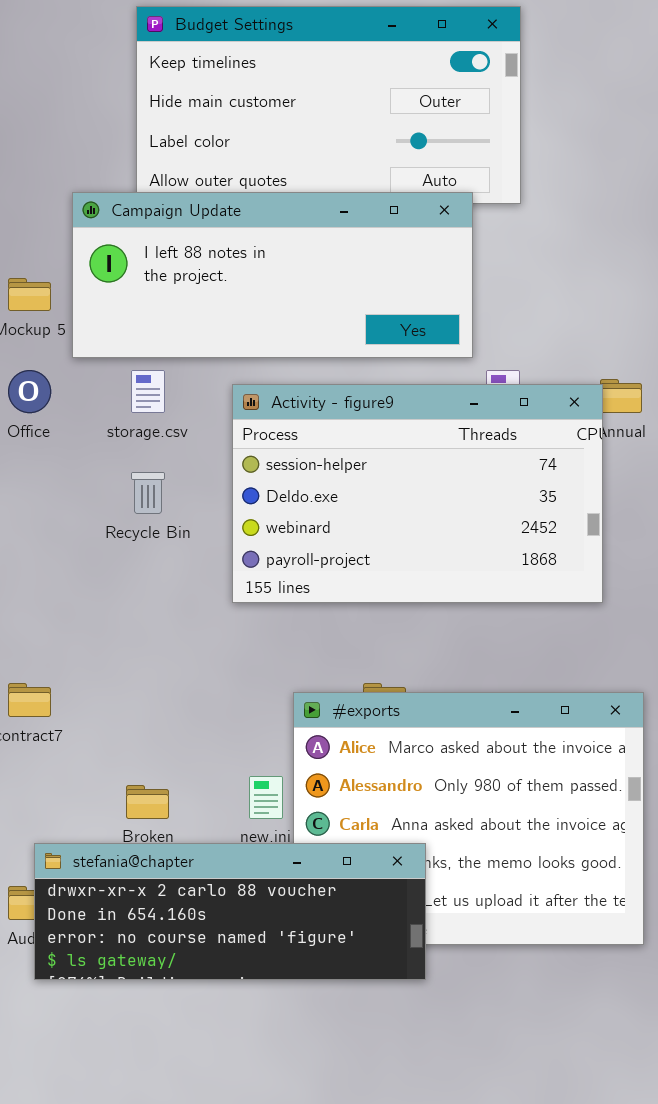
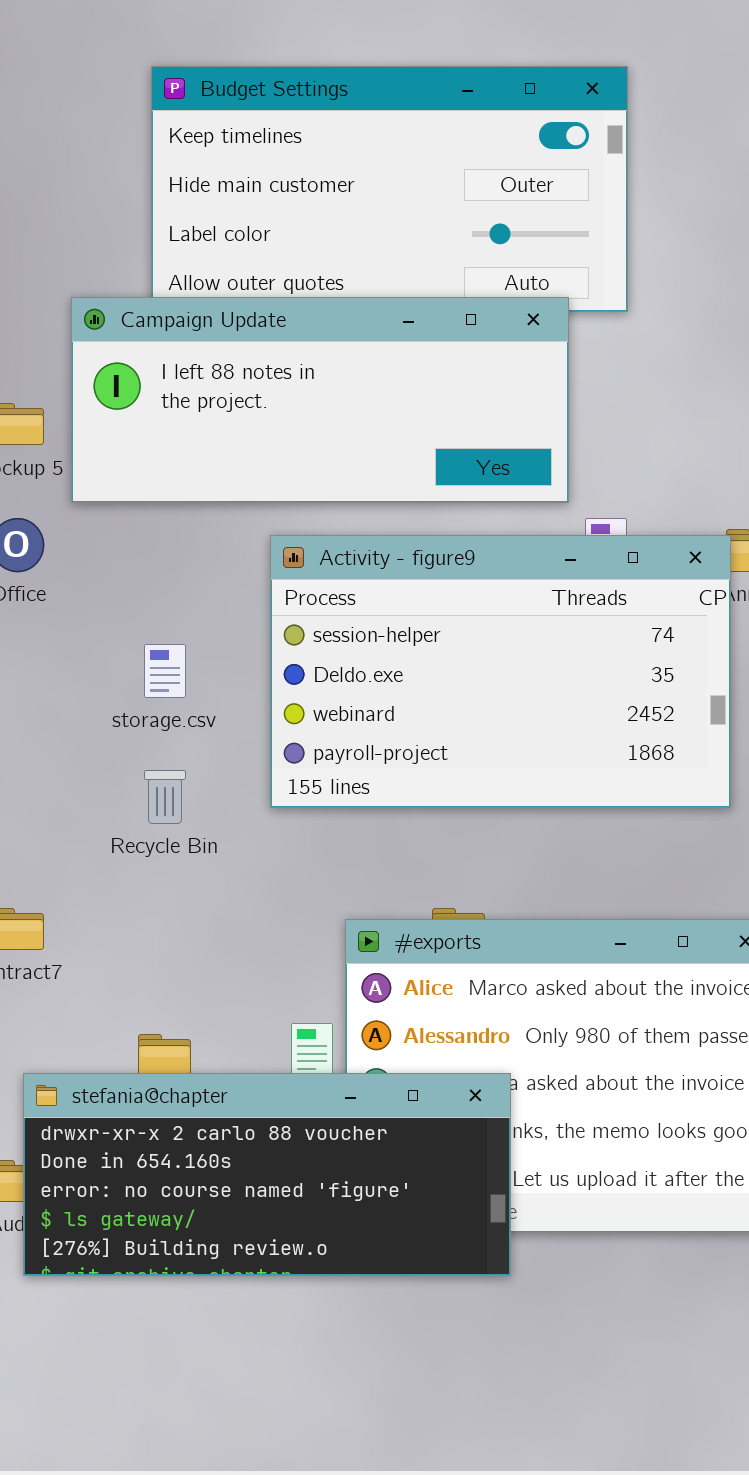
storage.csv: [131,370,165,413] -> [144,644,186,698], moved
Recycle Bin: [131,472,165,514] -> [144,770,186,824], moved
stefania@chapter: [34,843,426,980] -> [23,1073,511,1276], resized

